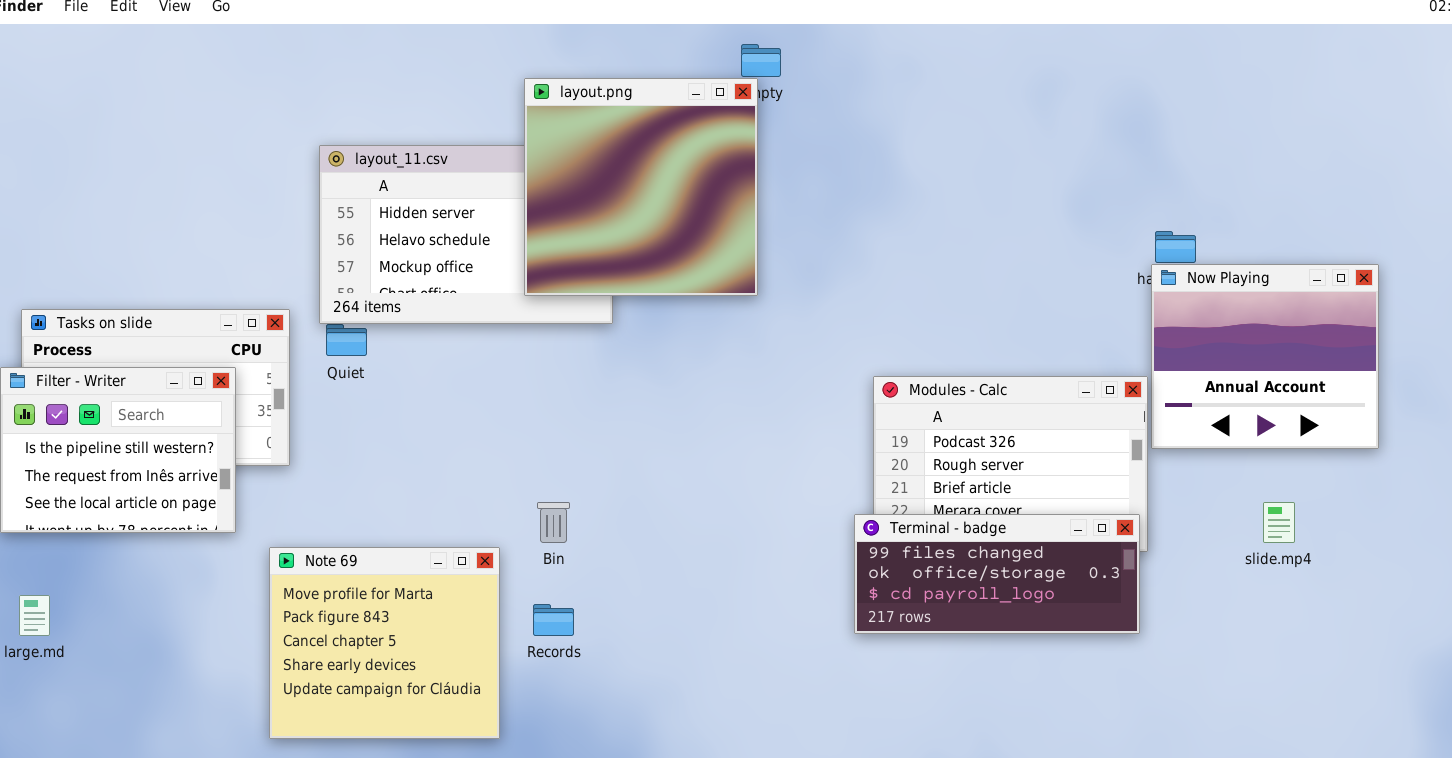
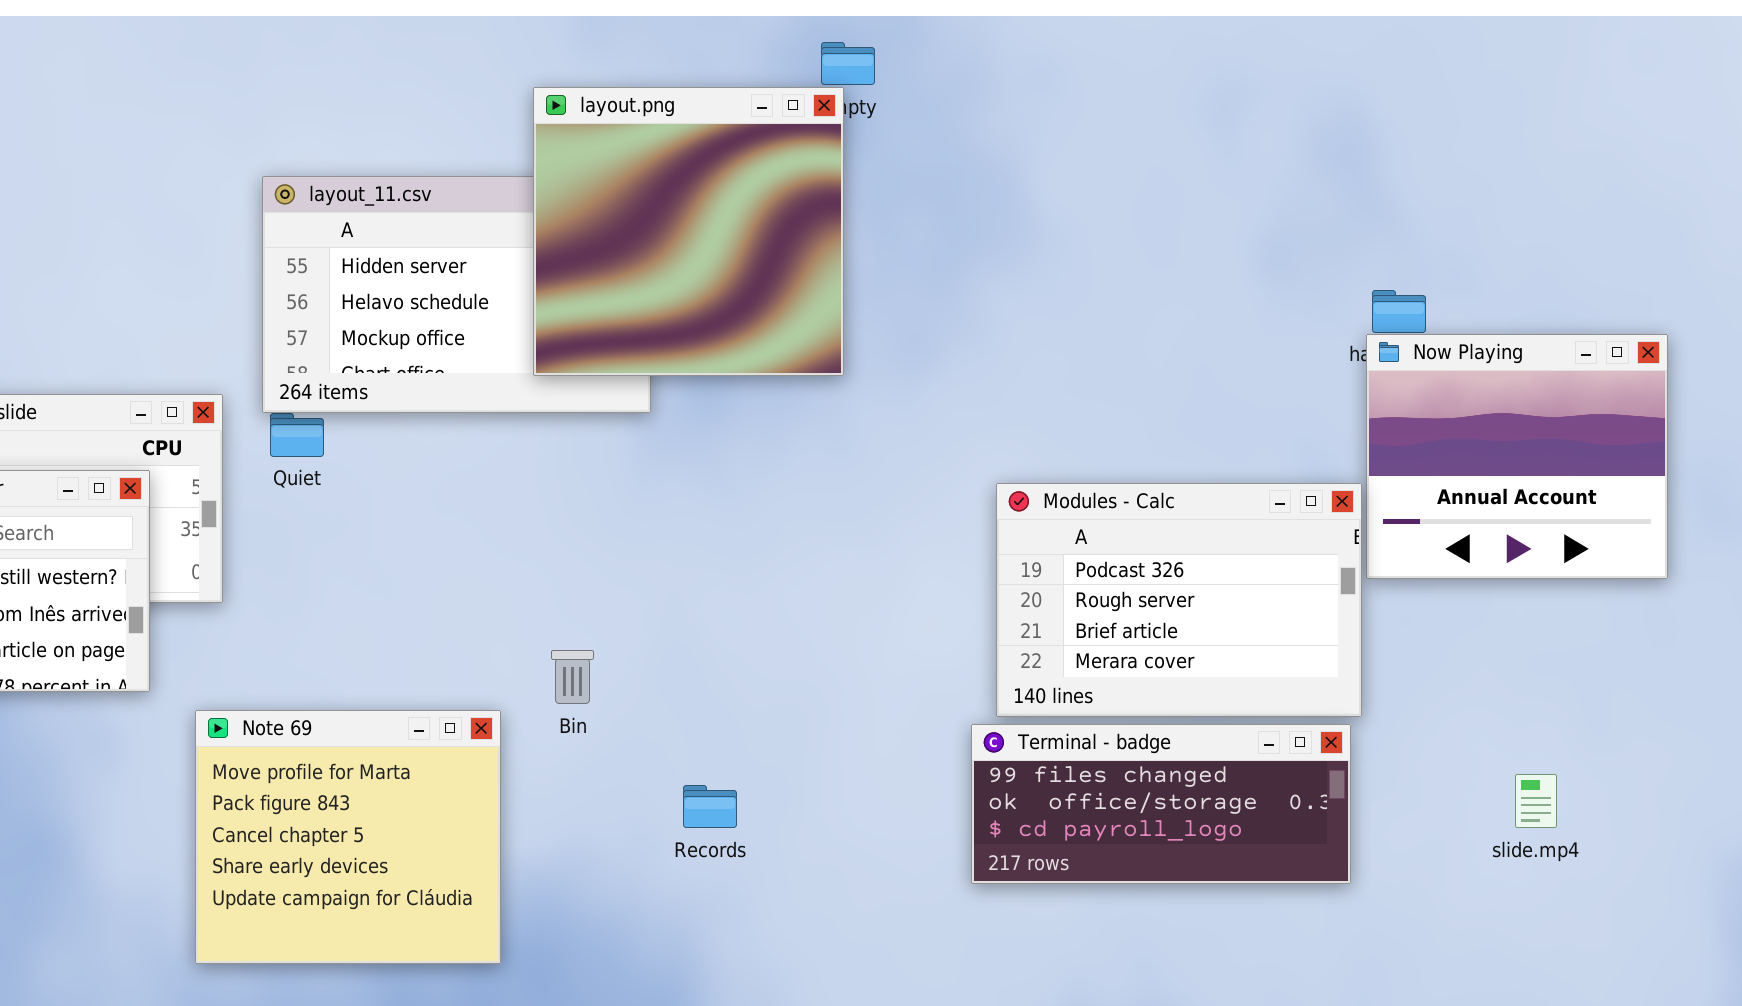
slide.mp4: [1263,502,1295,543] -> [1515,774,1557,828], moved
Terminal - badge: [854,514,1140,634] -> [971,724,1351,884], moved
Records: [533,604,574,636] -> [683,785,737,828], moved

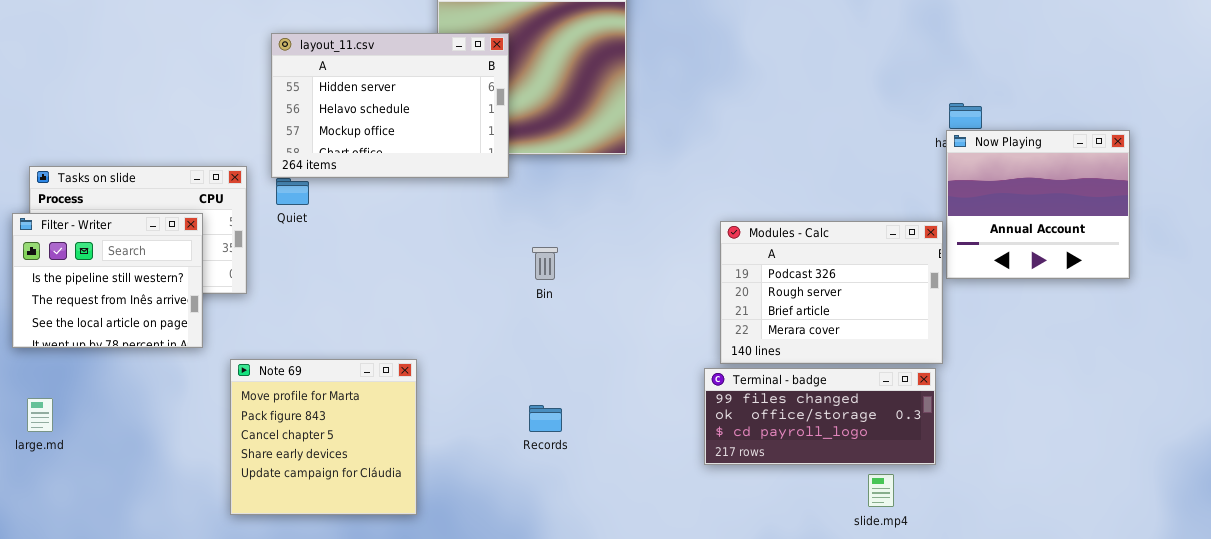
layout_11.csv: [262,176,651,413] -> [271,33,509,178], raised
Bin: [551,650,594,704] -> [532,247,558,280], moved
slide.mp4: [1515,774,1557,828] -> [868,474,894,507], moved

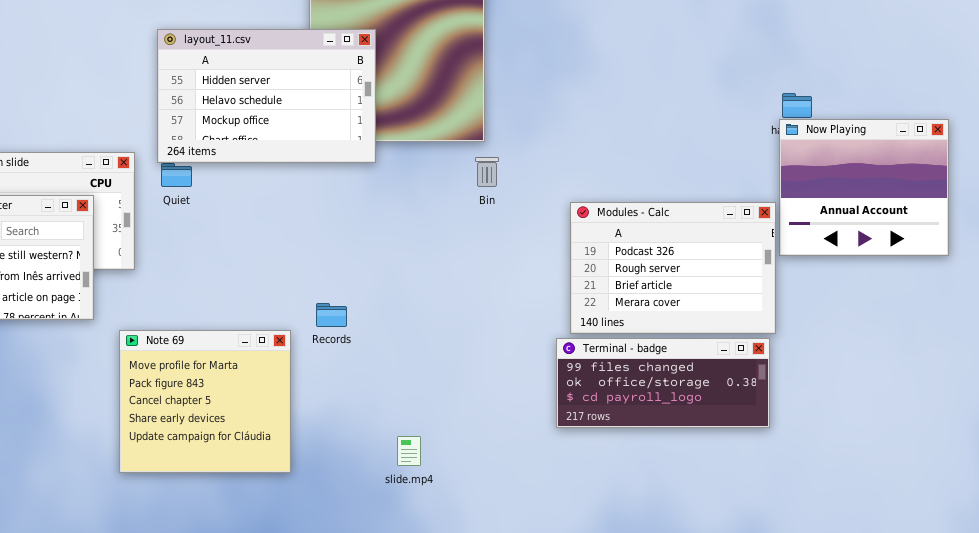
Bin: [532,247,558,280] -> [475,157,499,187], moved
Records: [529,405,562,432] -> [316,303,347,327], moved
slide.mp4: [868,474,894,507] -> [397,436,421,466], moved

